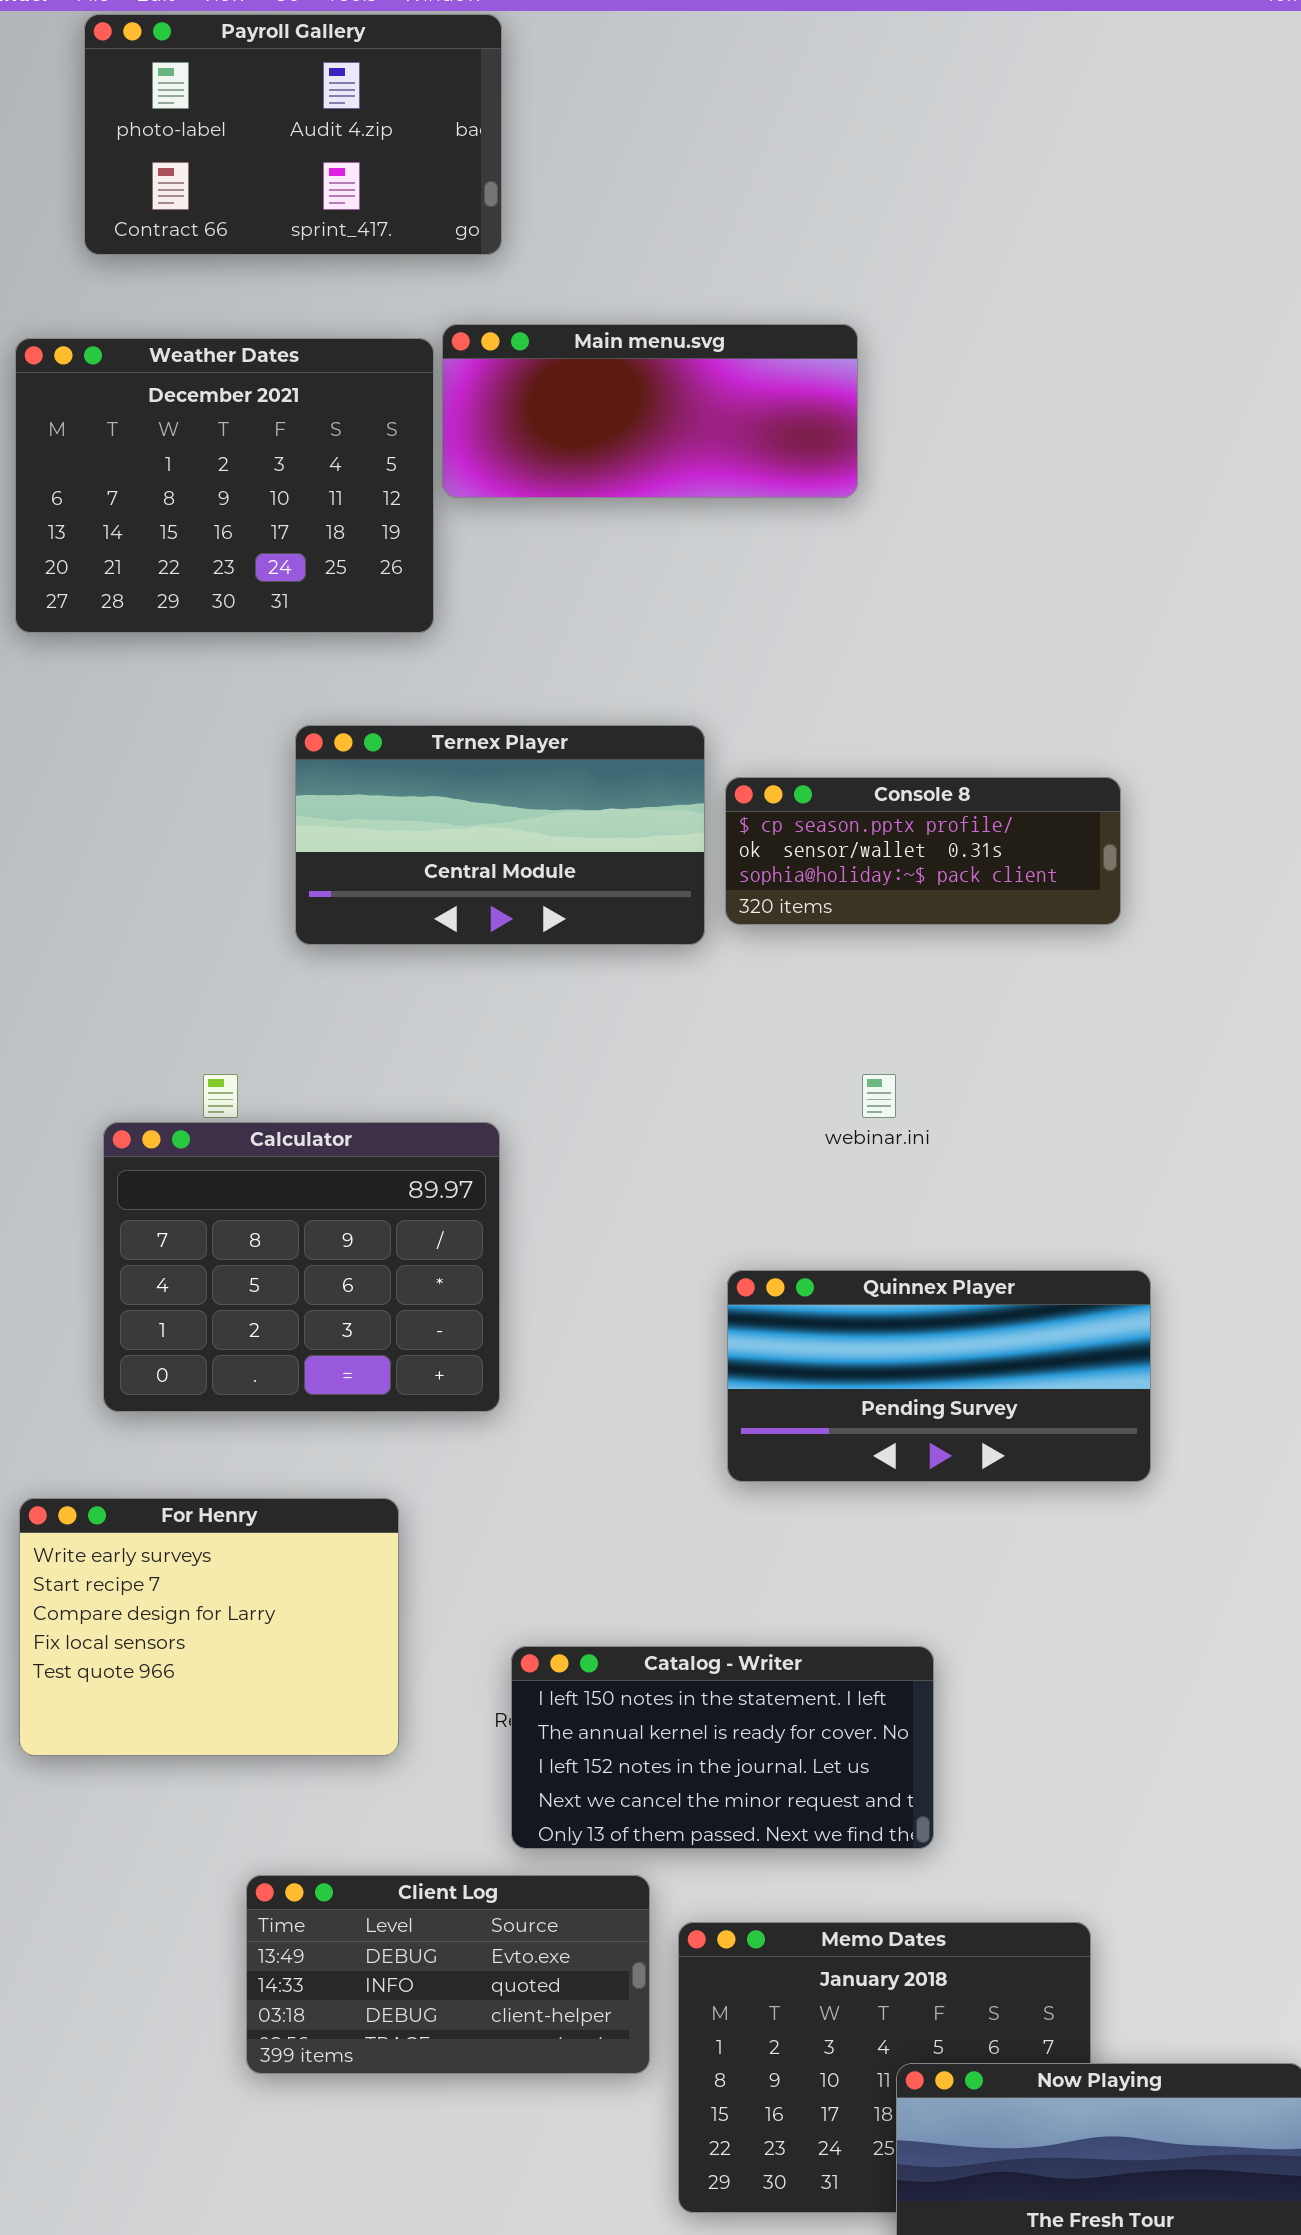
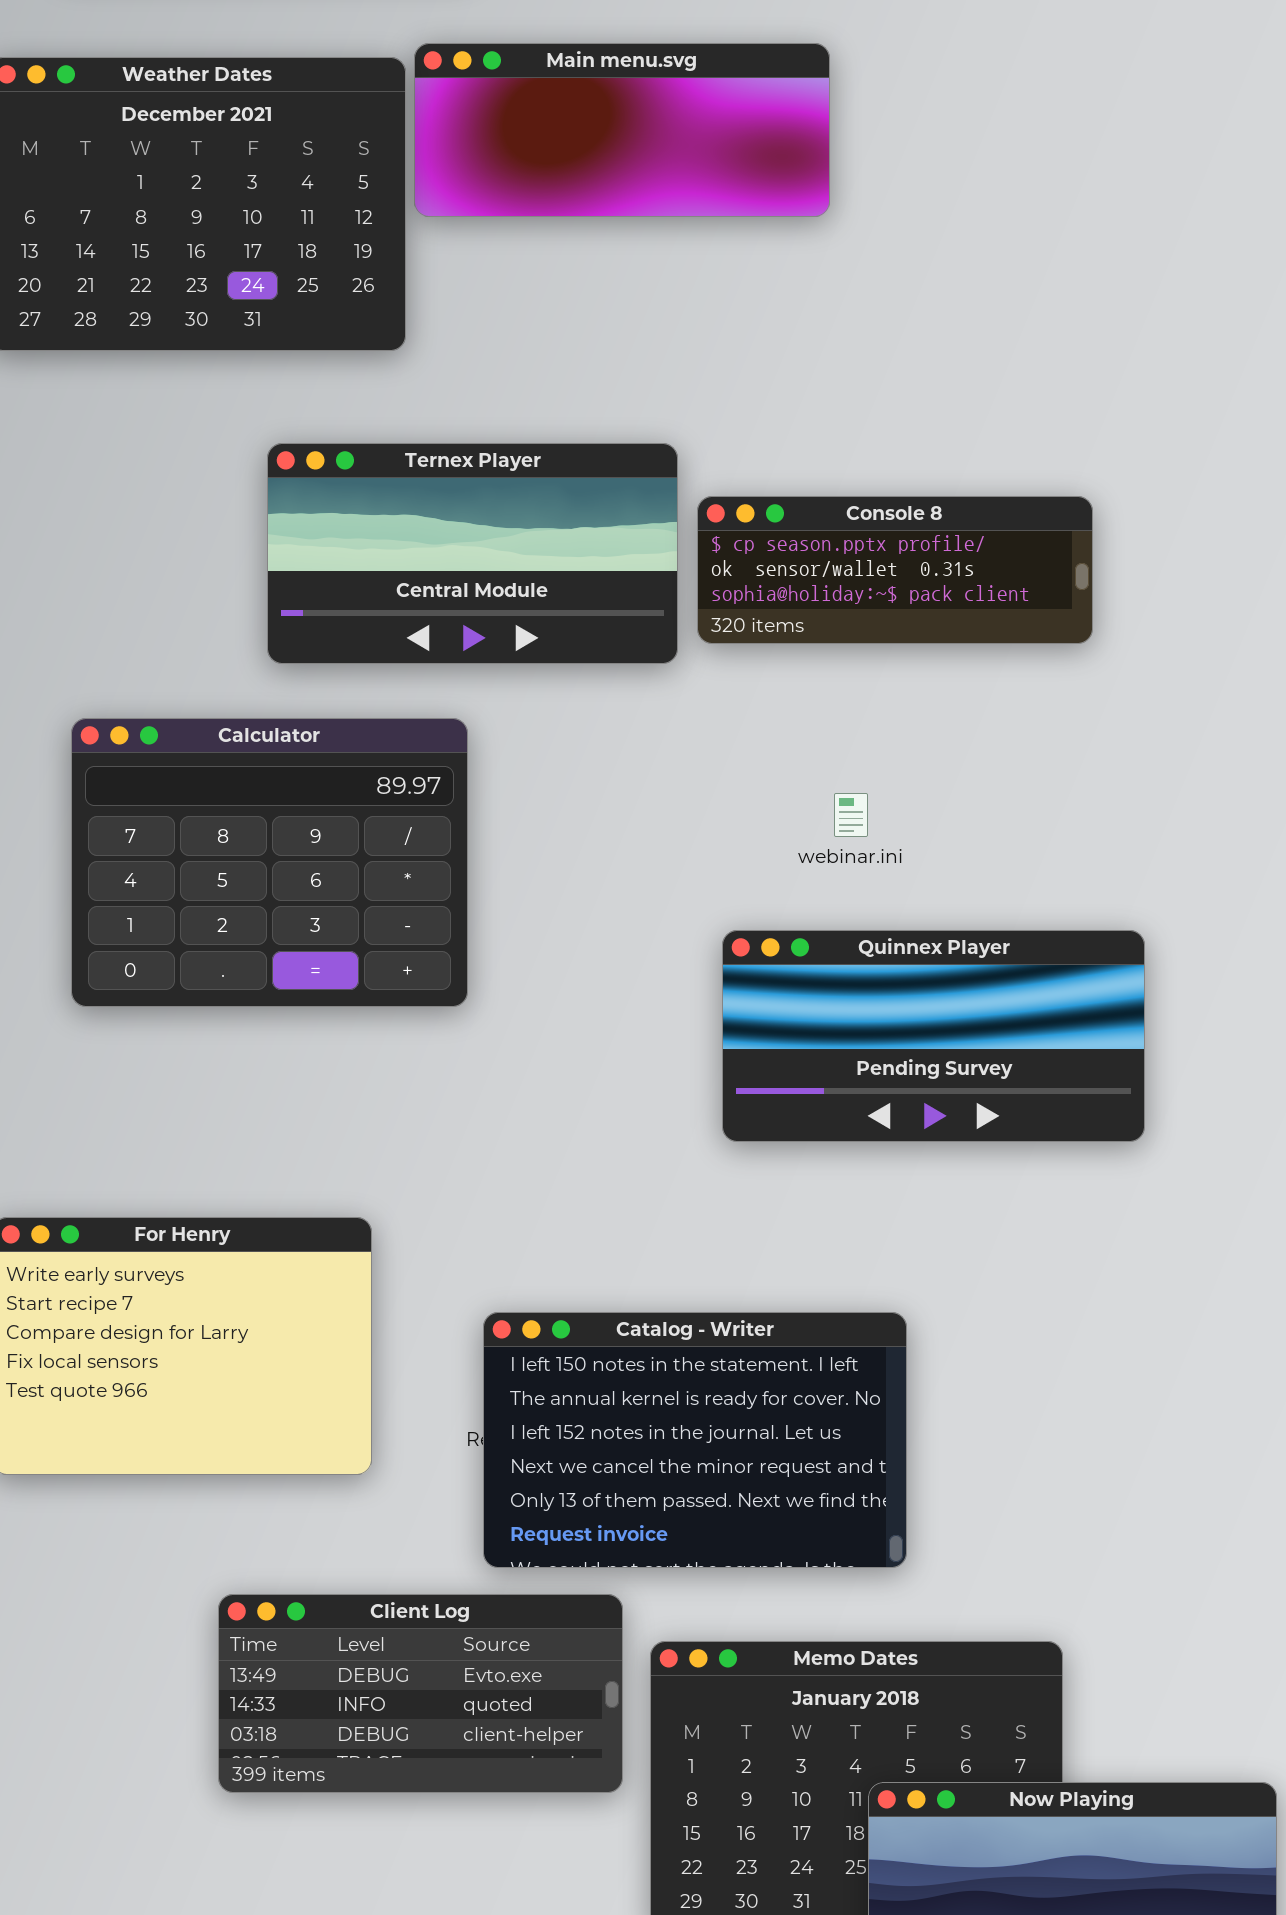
Calculator: [103,1122,500,1412] -> [71,718,468,1007], moved
Quinnex Player: [727,1270,1151,1482] -> [722,930,1145,1142], moved
Catalog - Writer: [511,1646,934,1849] -> [483,1312,907,1568], resized

